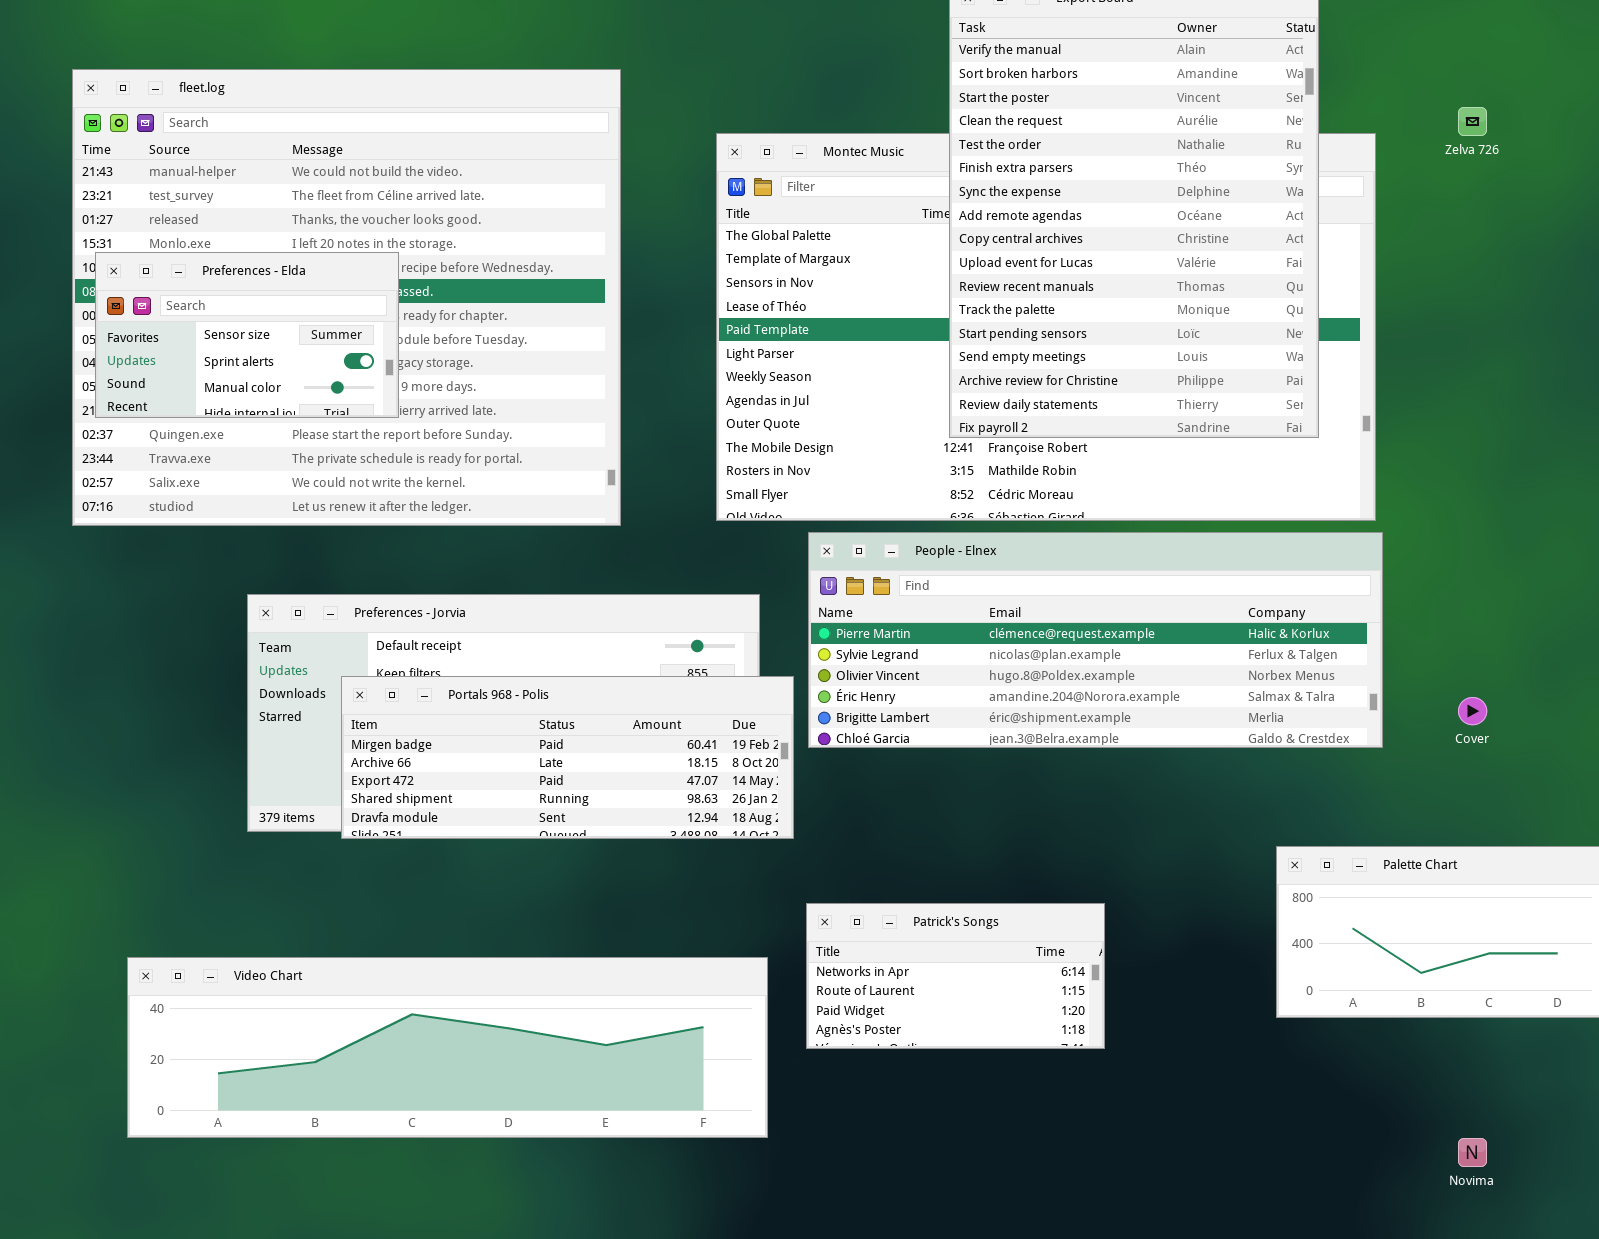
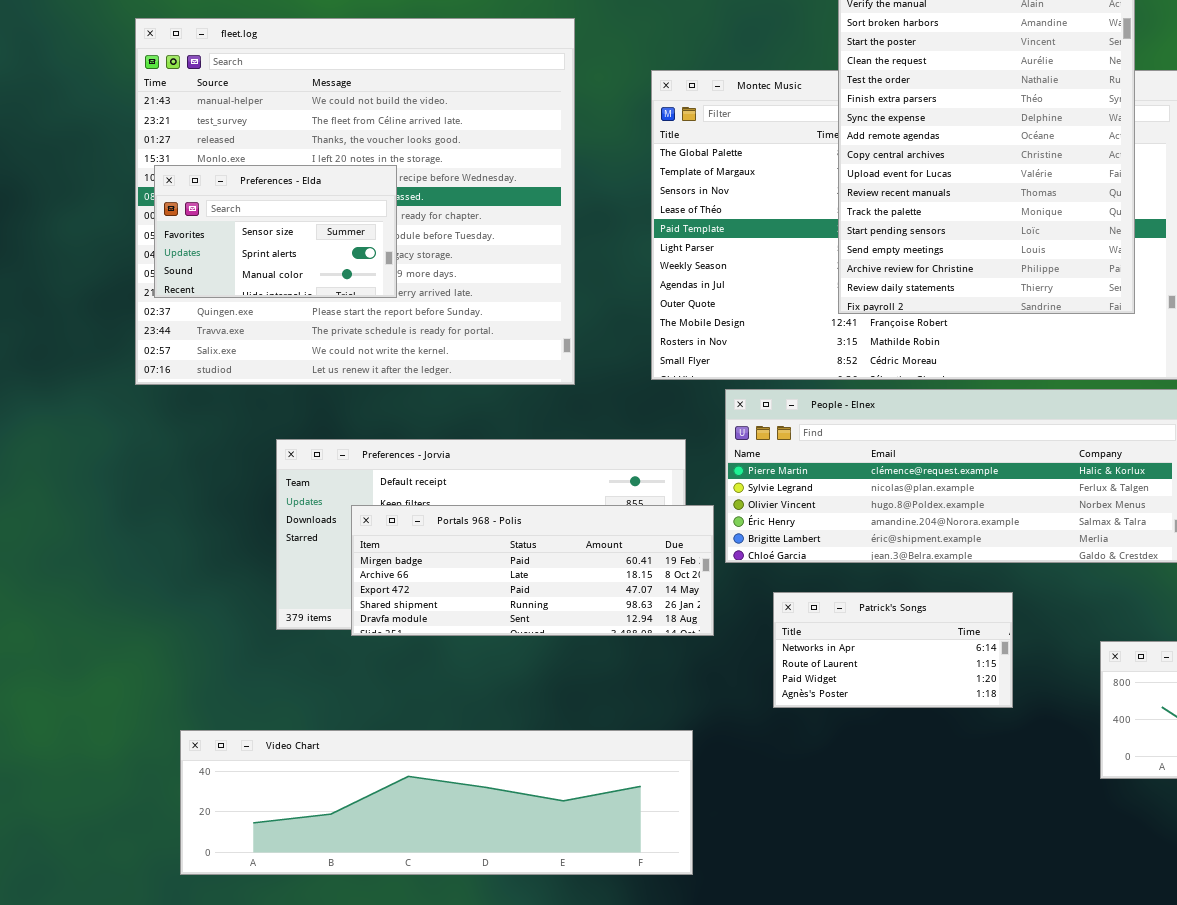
Patrick's Songs: [806,903,1105,1049] -> [773,592,1013,708], moved

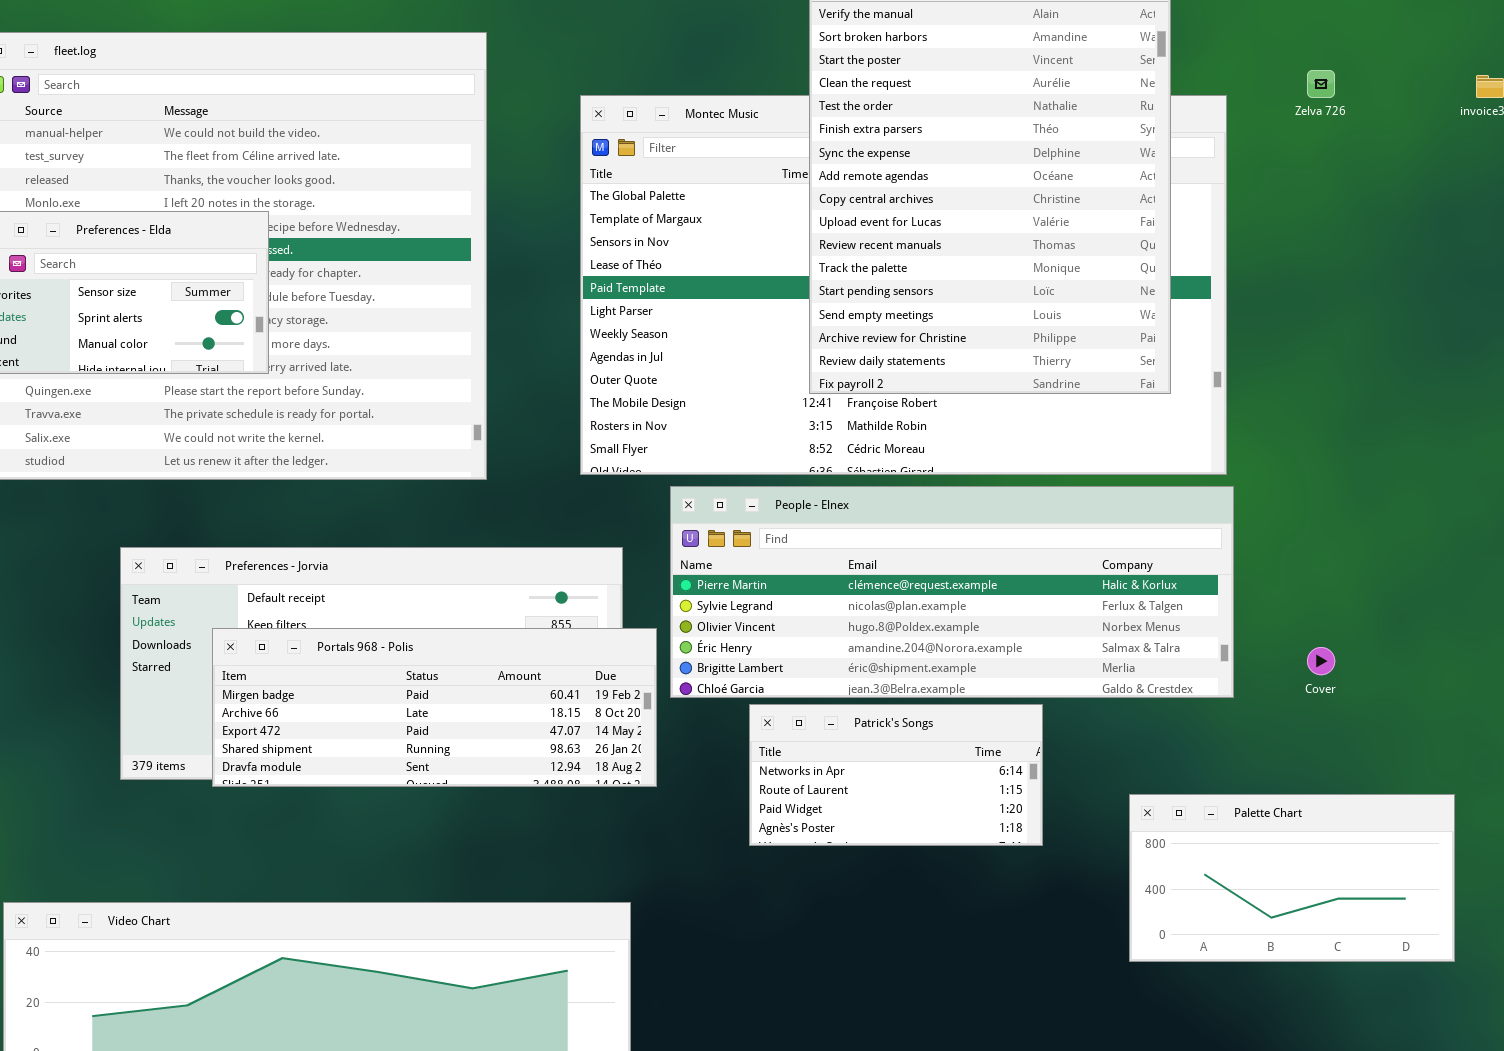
Patrick's Songs: [773,592,1013,708] -> [749,704,1043,846], moved

